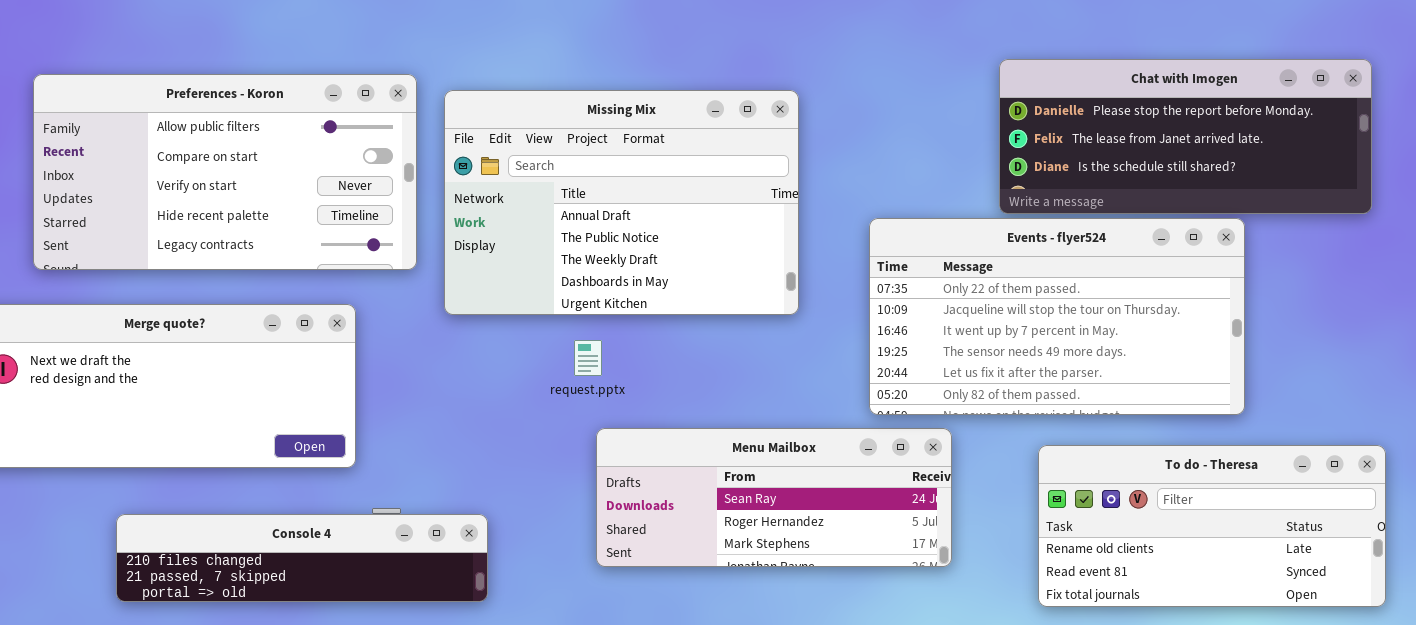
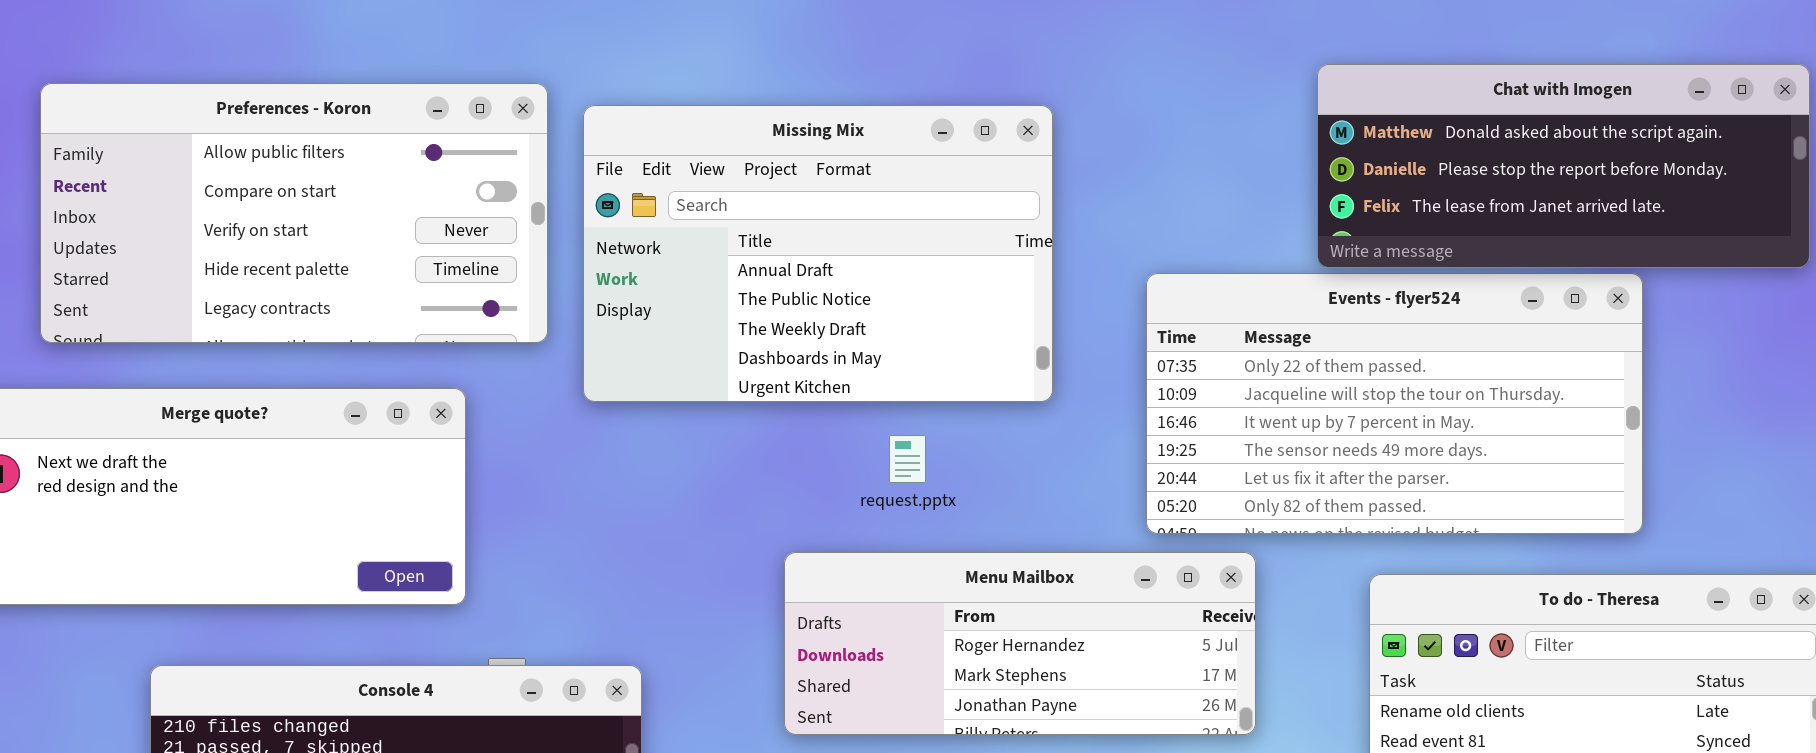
Chat with Imogen: [999,59,1372,214] -> [1317,64,1810,268], scrolled up 1 row
request.pptx: [574,340,602,376] -> [889,435,926,483], moved
Menu Mailbox: [596,428,952,567] -> [784,552,1256,735], scrolled down 1 row

